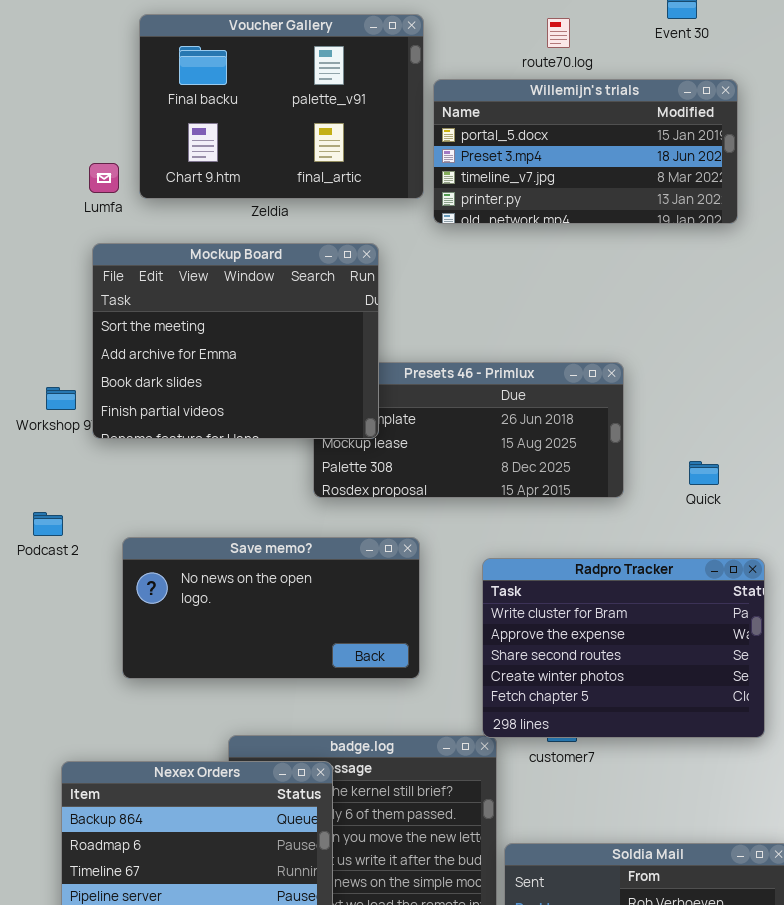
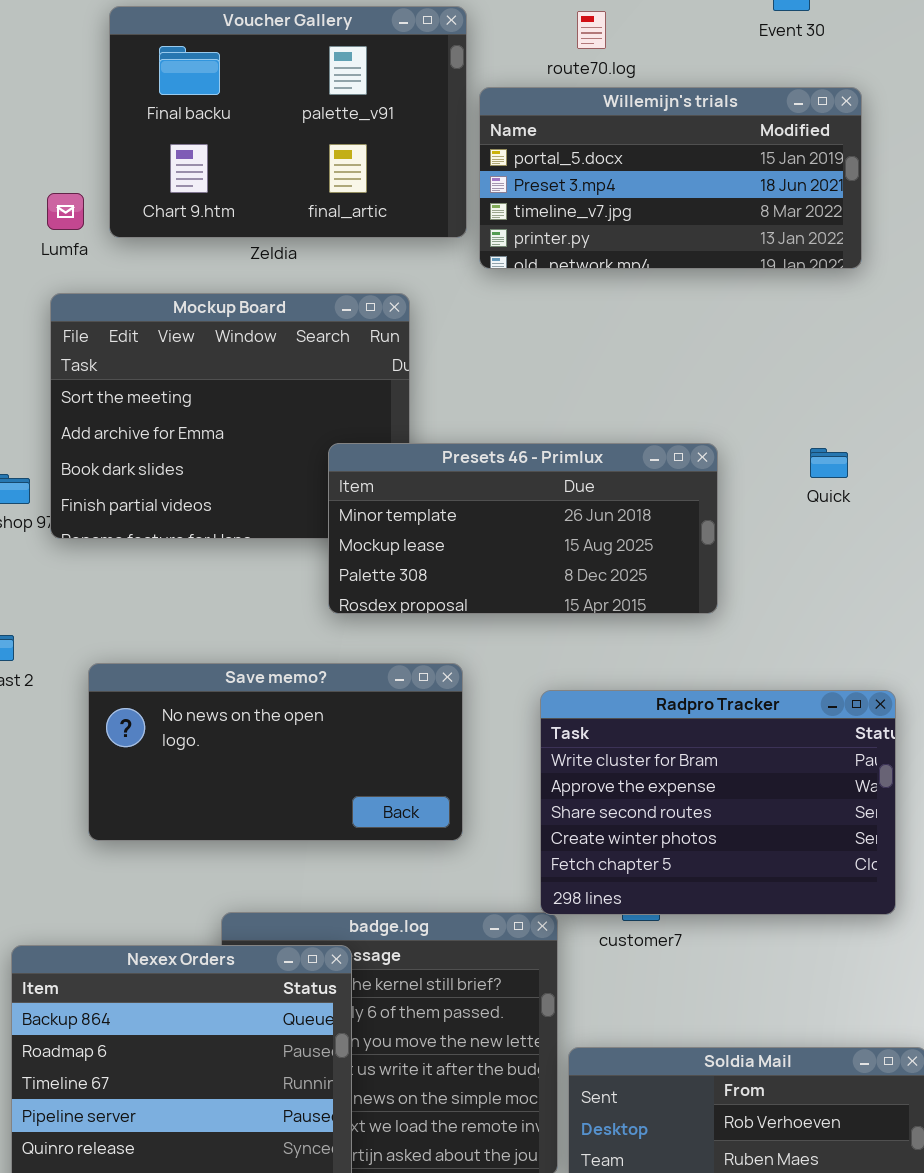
route70.log: [547,18,570,48] -> [577,11,606,49], moved
Presets 46 - Primlux: [313,362,624,498] -> [328,443,718,614], raised
Quick: [689,461,719,485] -> [810,448,848,478], moved

